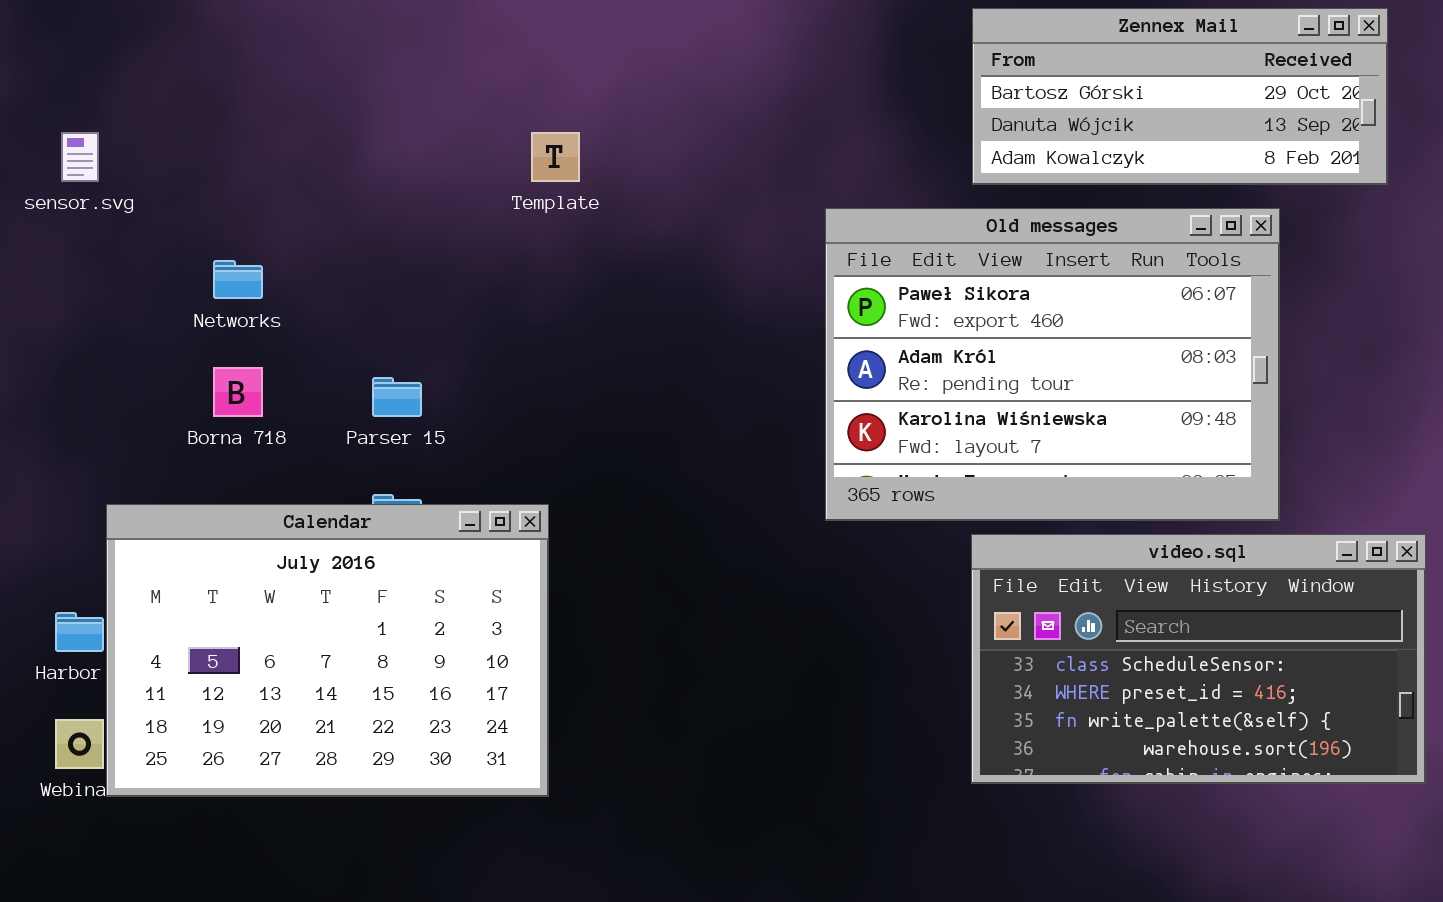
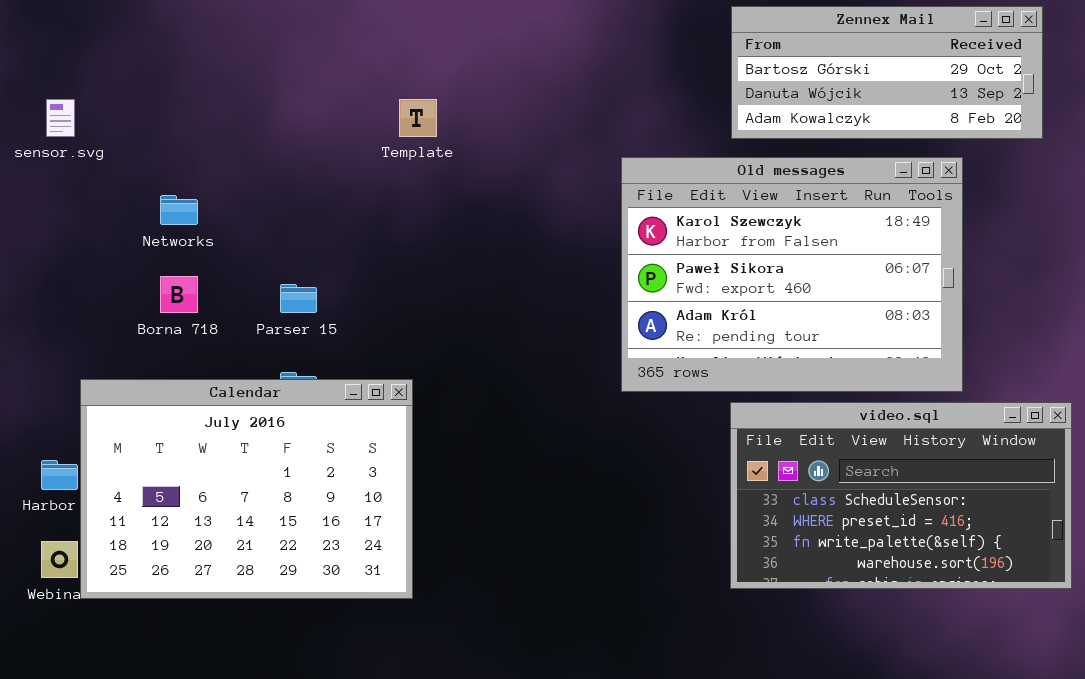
Old messages: [825,208,1280,521] -> [621,157,963,392], scrolled up 1 row

